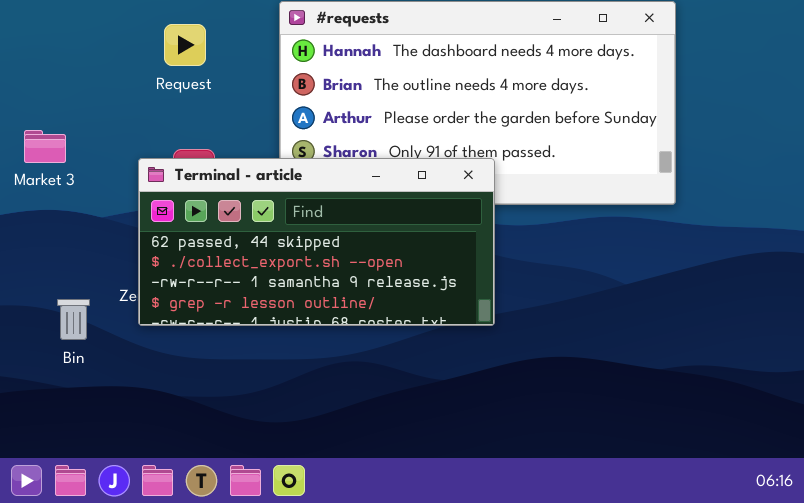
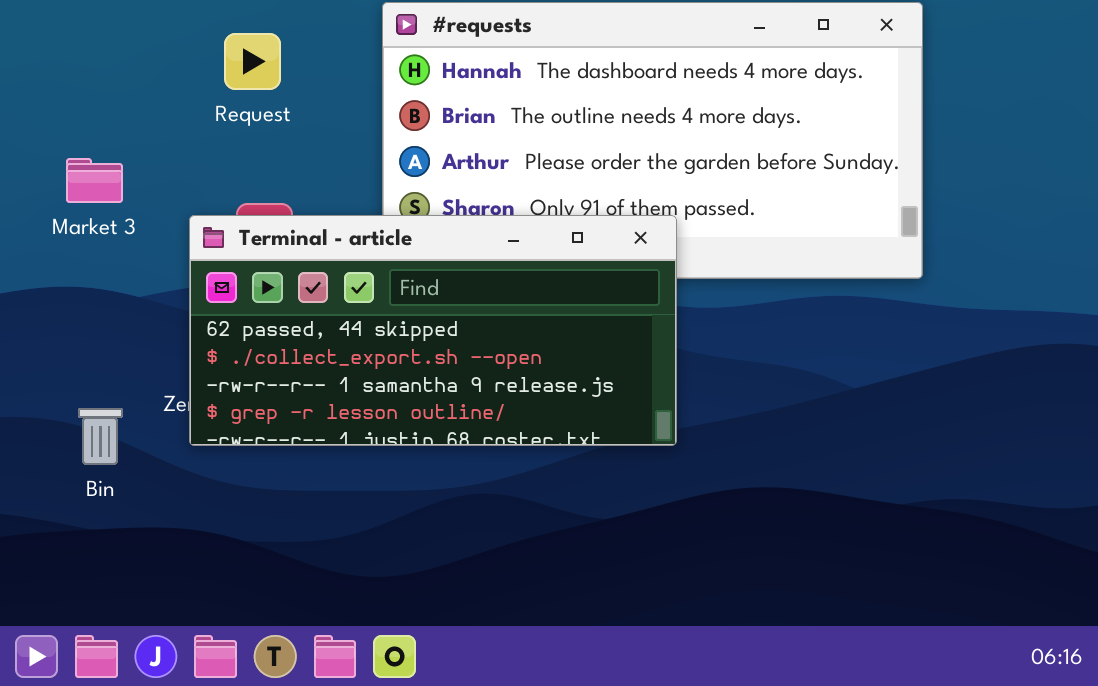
Market 3: [24,130,66,163] -> [66,158,123,203], moved

